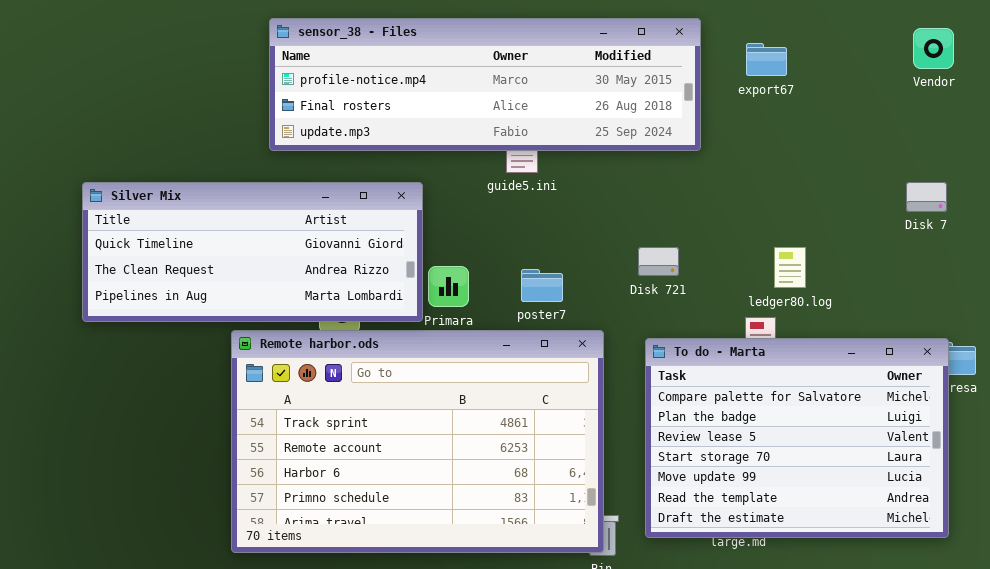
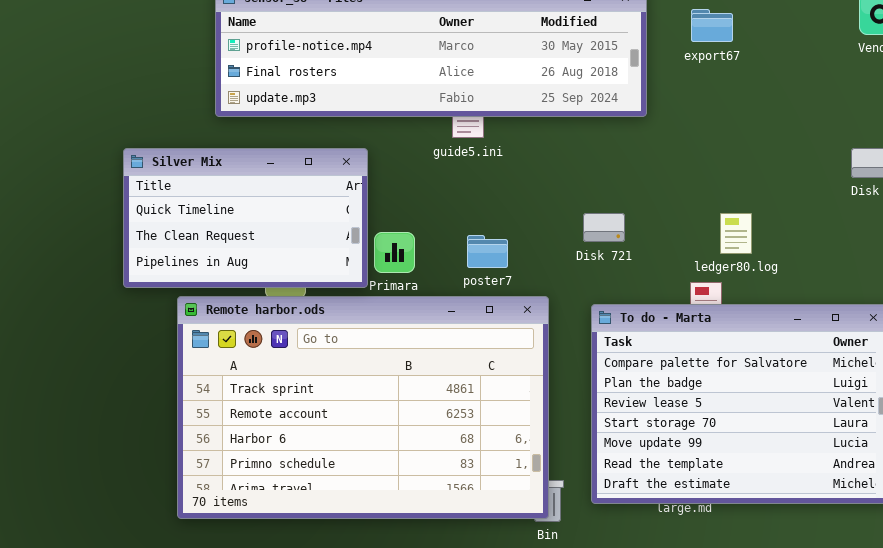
Silver Mix: [82,182,423,322] -> [123,148,368,288], resized

